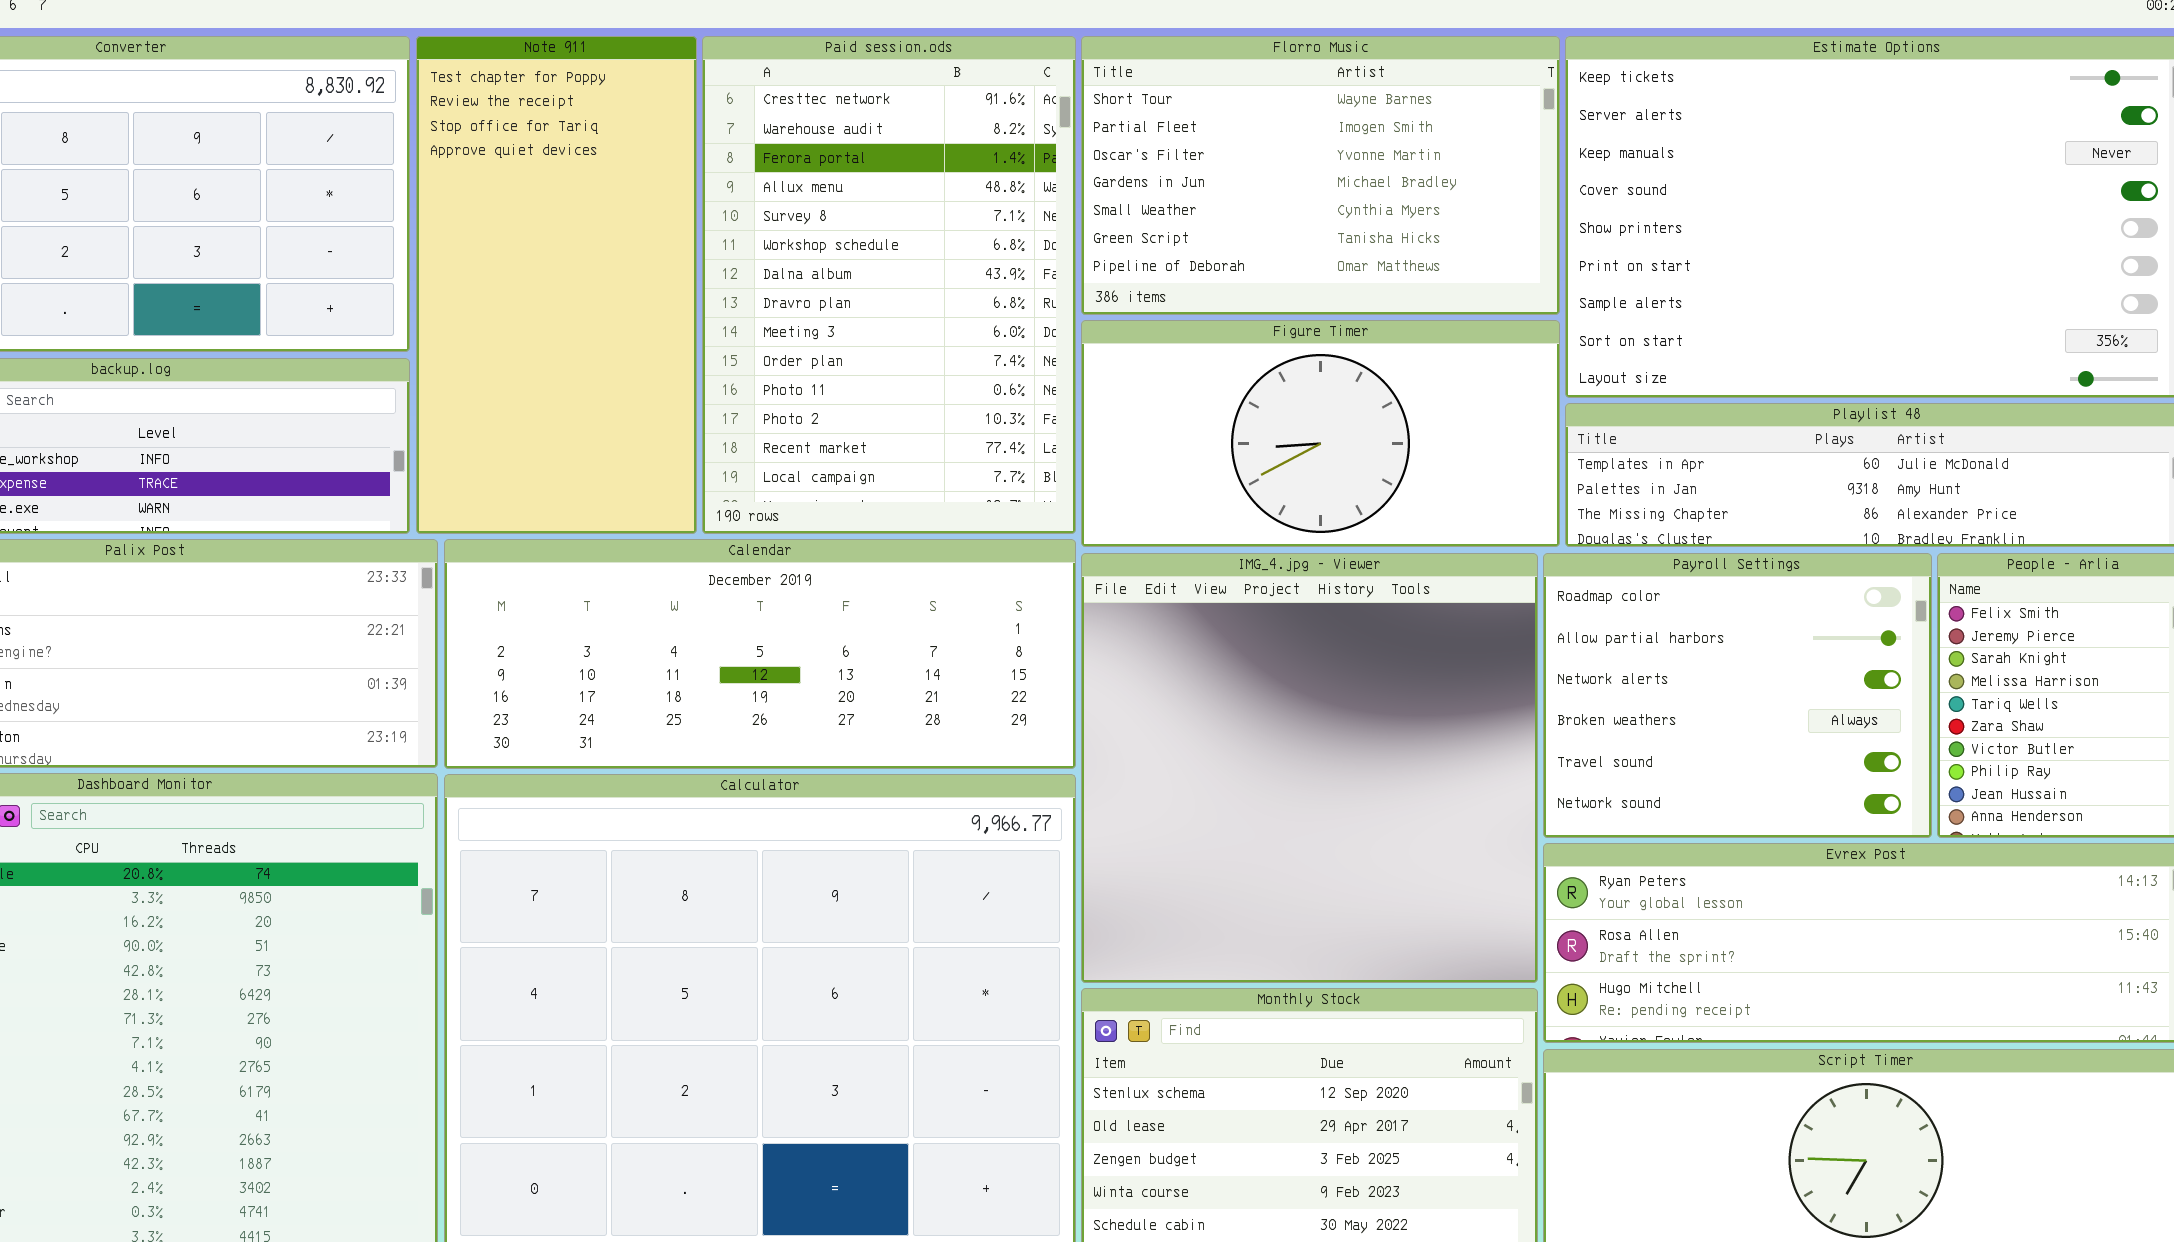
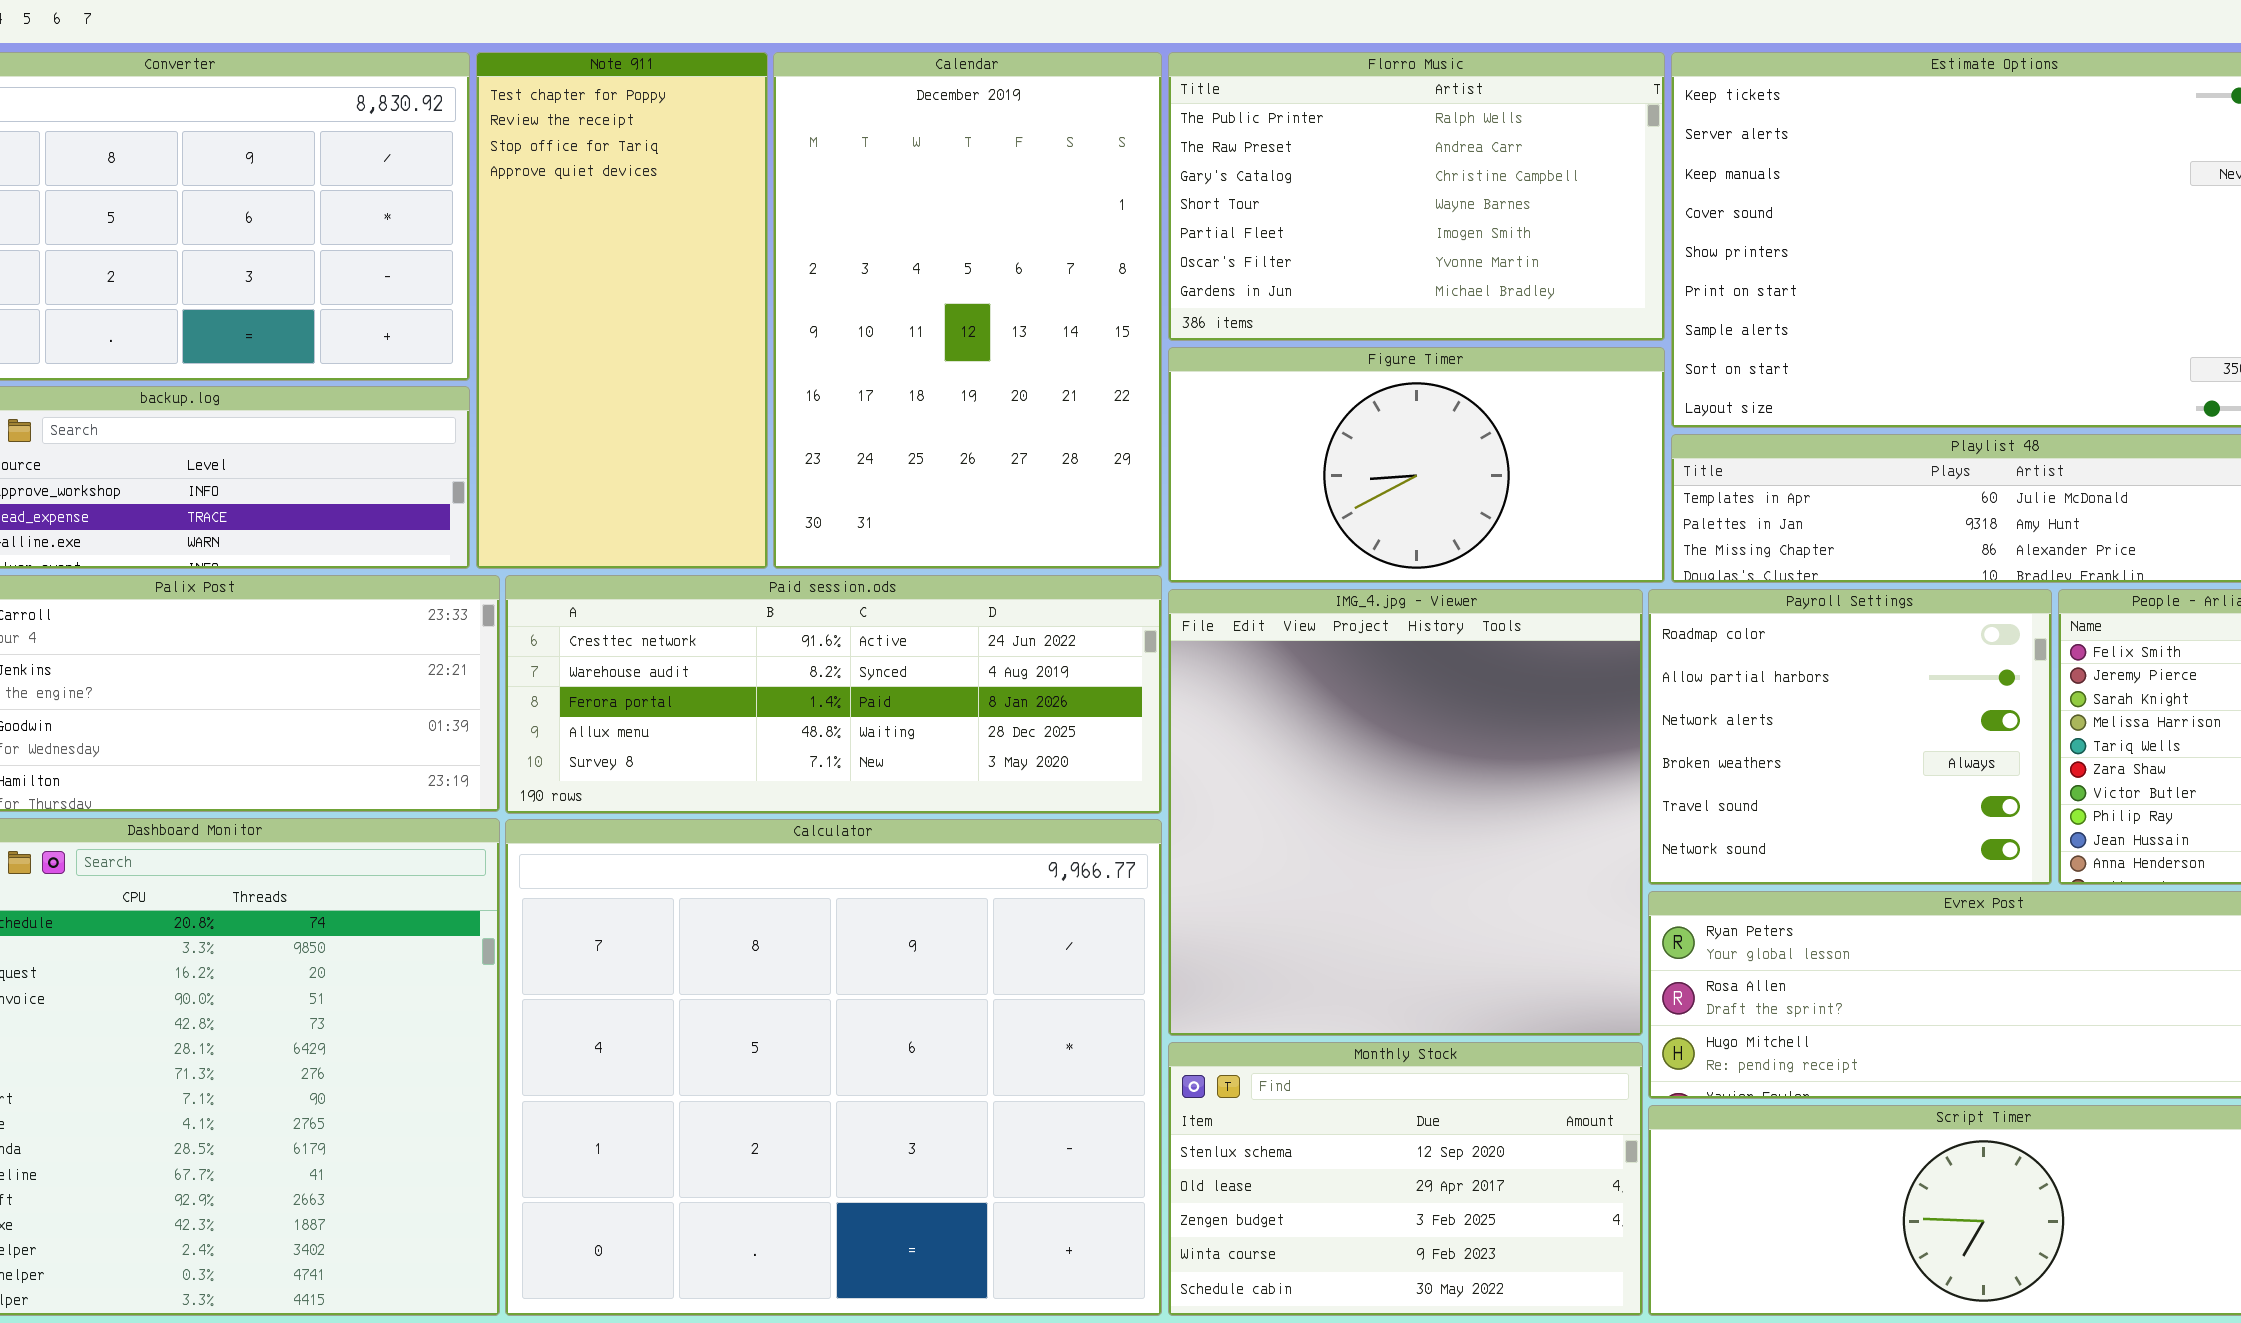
Paid session.ods: [702,36,1076,534] -> [505,575,1162,814], moved, resized
Florro Music: [1081,36,1560,315] -> [1168,52,1665,341], scrolled up 3 rows
Calendar: [444,539,1076,769] -> [773,52,1162,569], moved, resized

